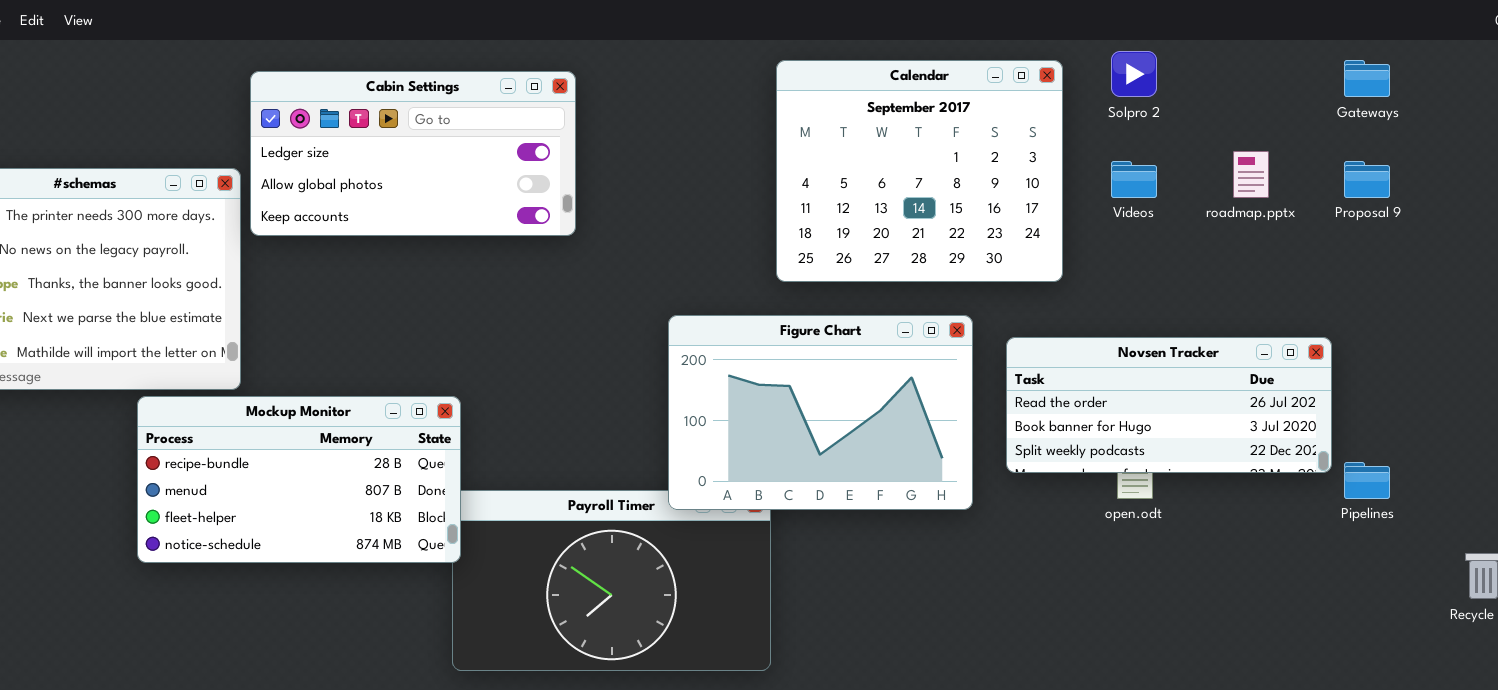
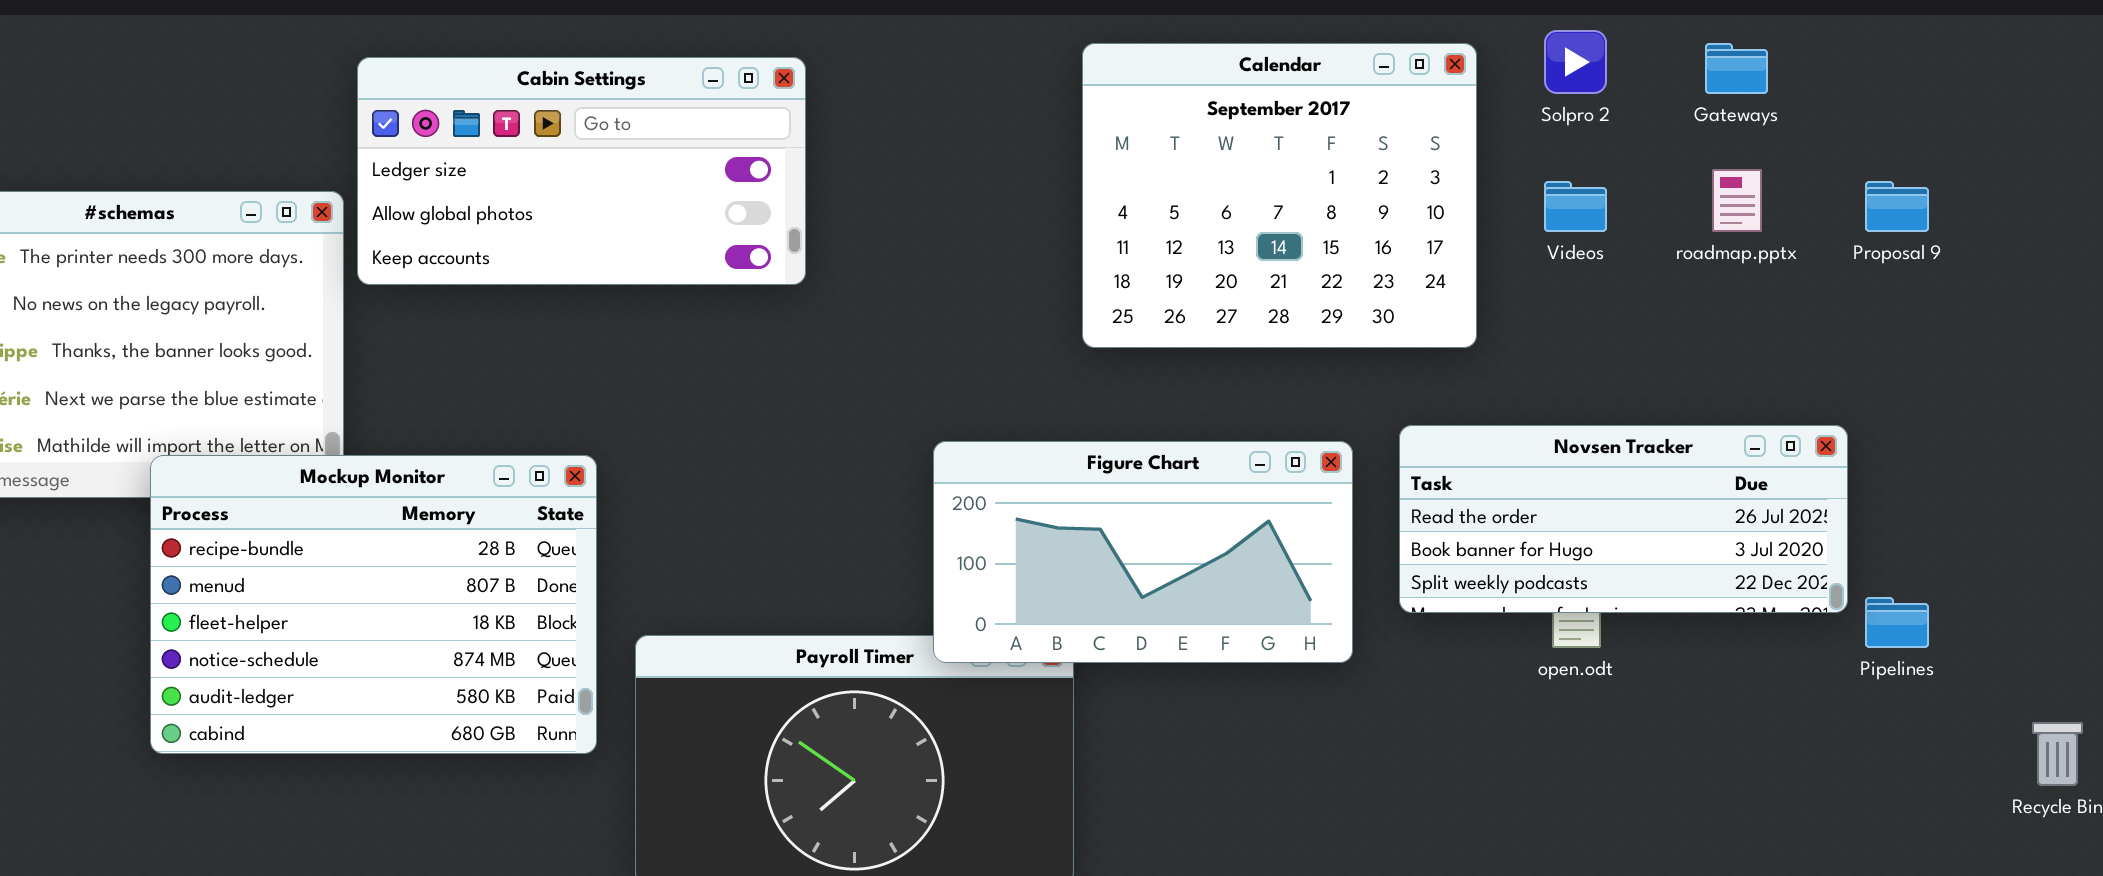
Gateways: [1344,60,1390,97] -> [1705,43,1768,94], moved
Figure Chart: [668,315,973,510] -> [933,441,1353,663], resized
Mockup Monitor: [137,396,461,563] -> [150,455,597,754], moved, resized

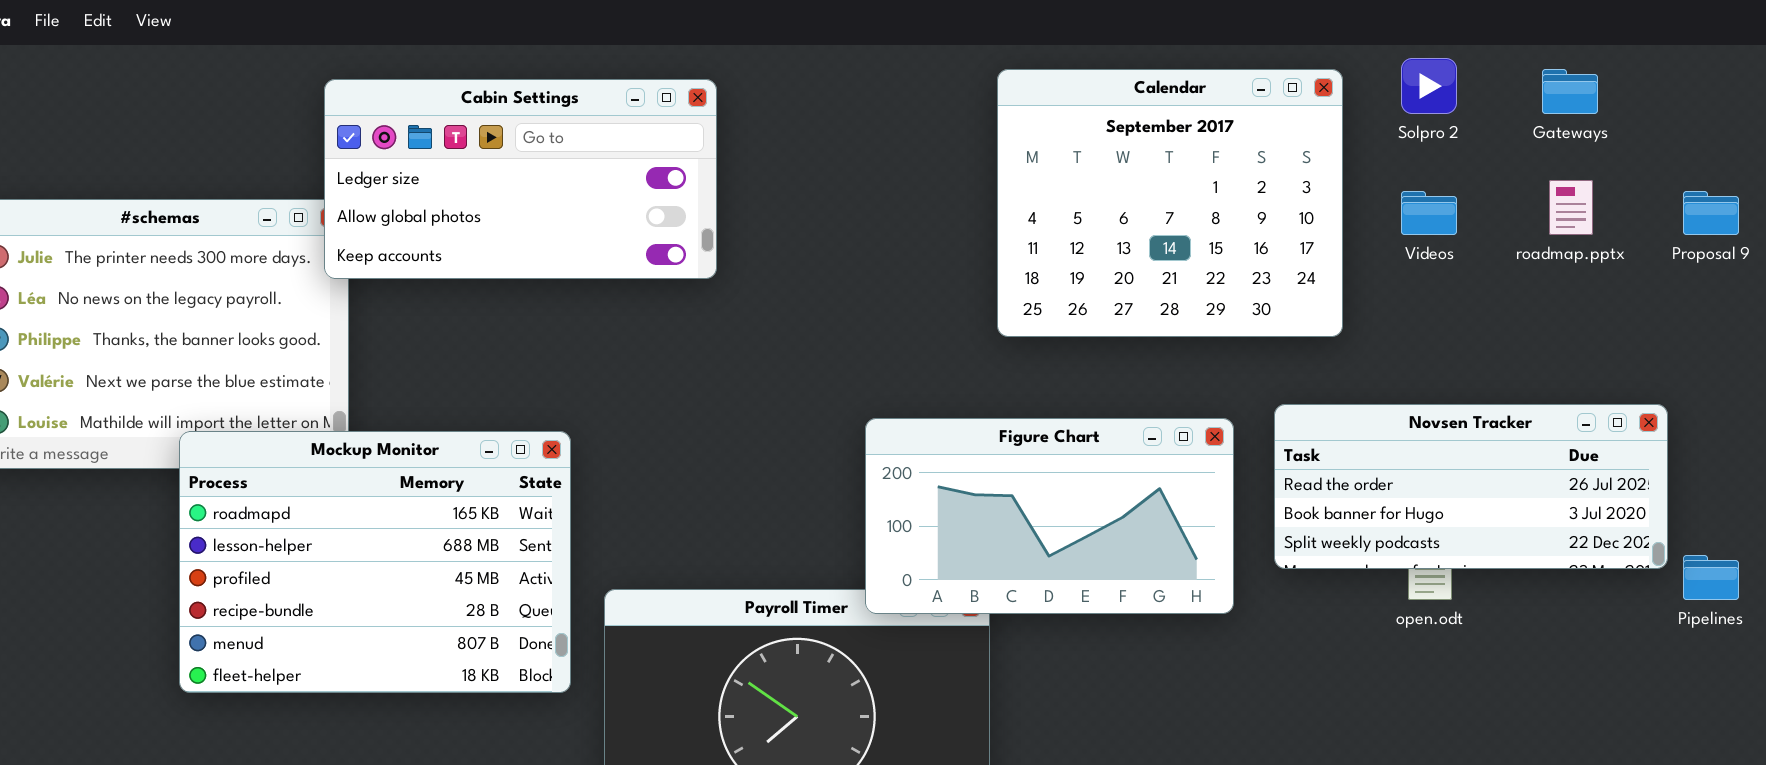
Cabin Settings: [357,57,806,285] -> [324,79,717,279], moved
Mockup Monitor: [150,455,597,754] -> [179,431,571,693], scrolled up 3 rows

